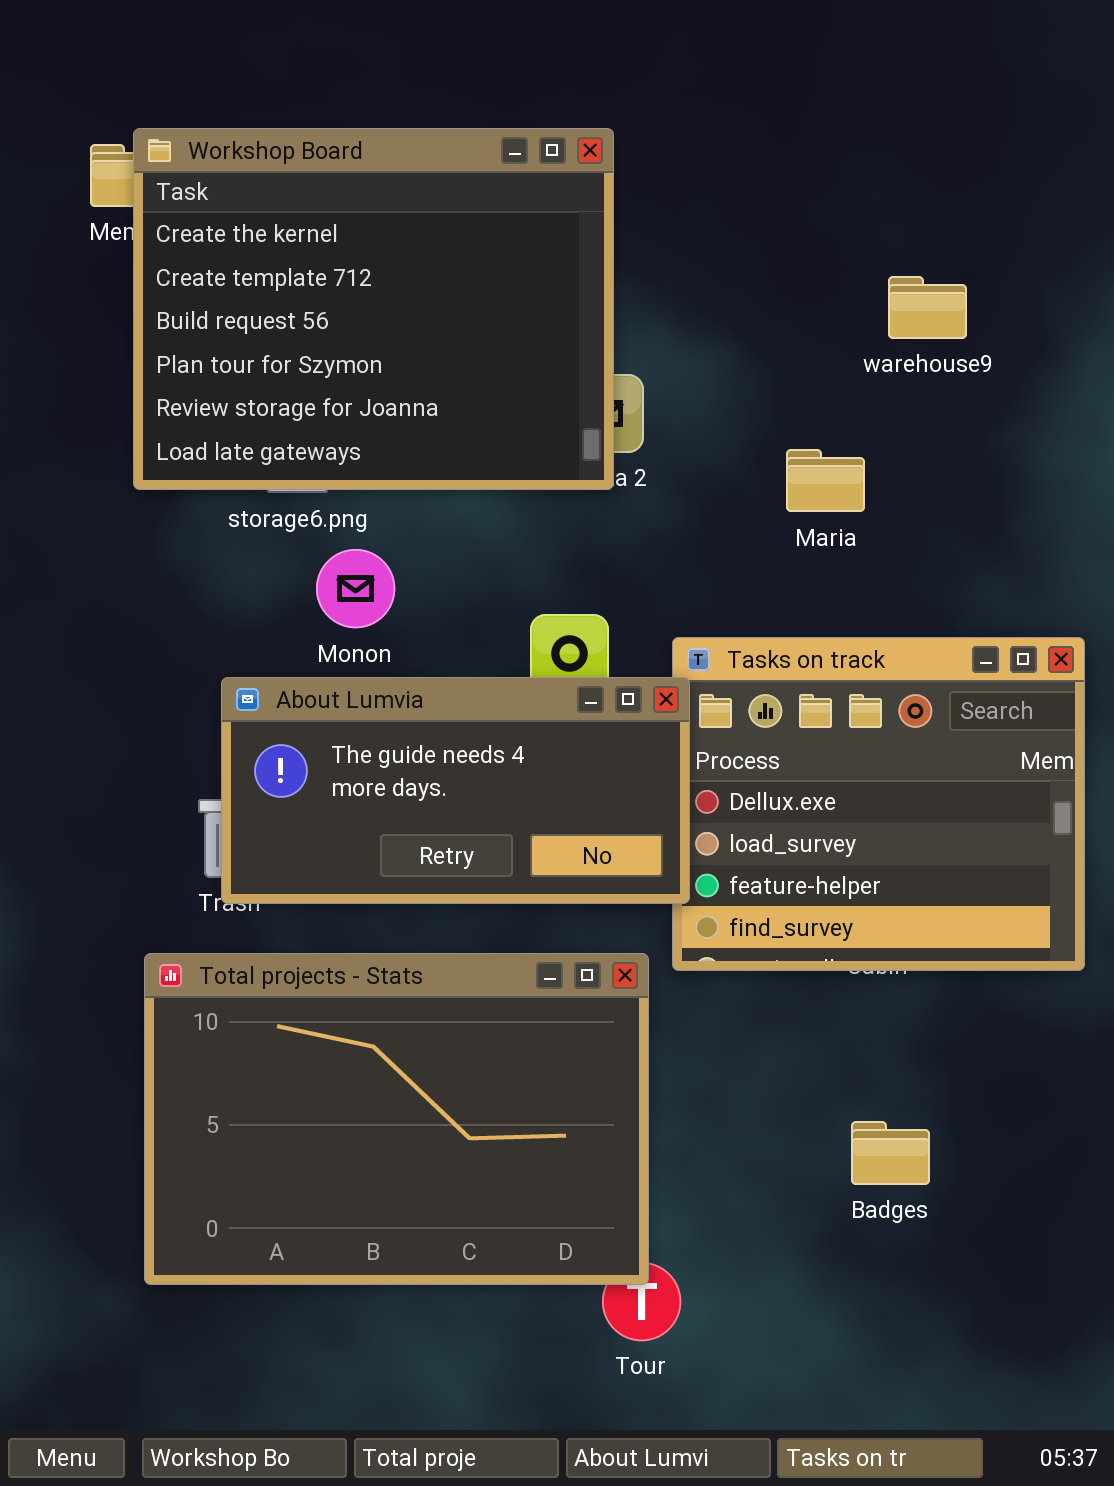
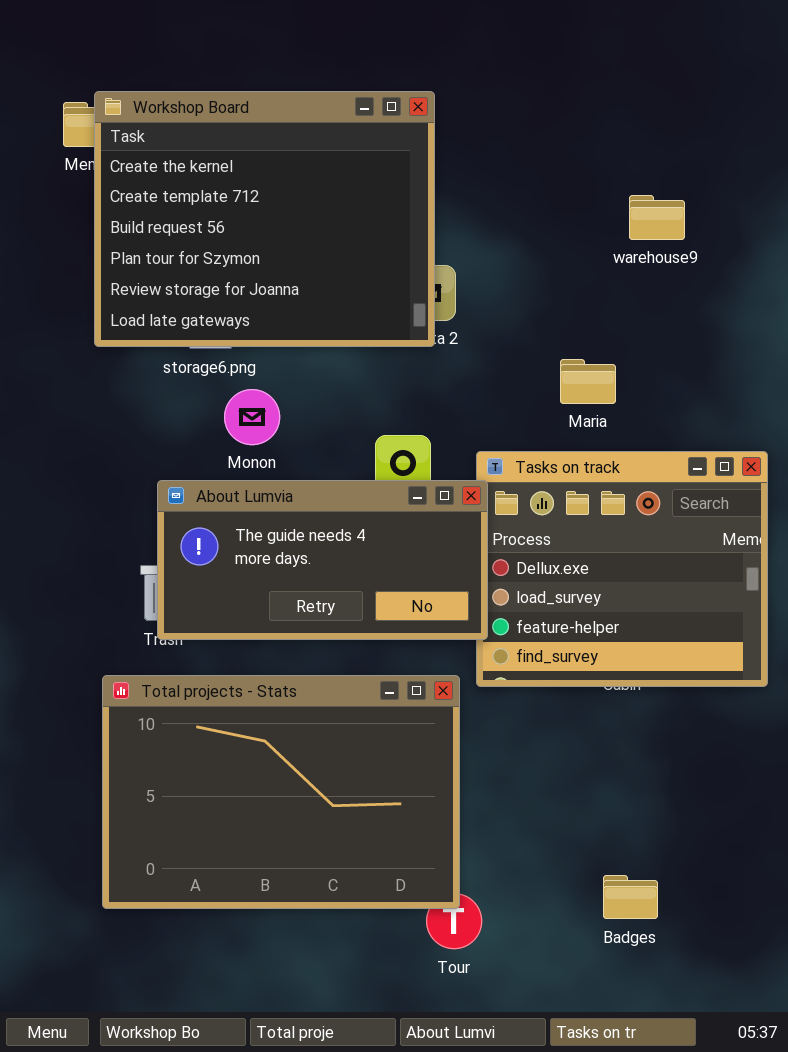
Maria: [786,449,865,512] -> [560,359,616,404], moved
Badges: [851,1121,930,1185] -> [603,875,658,919], moved

